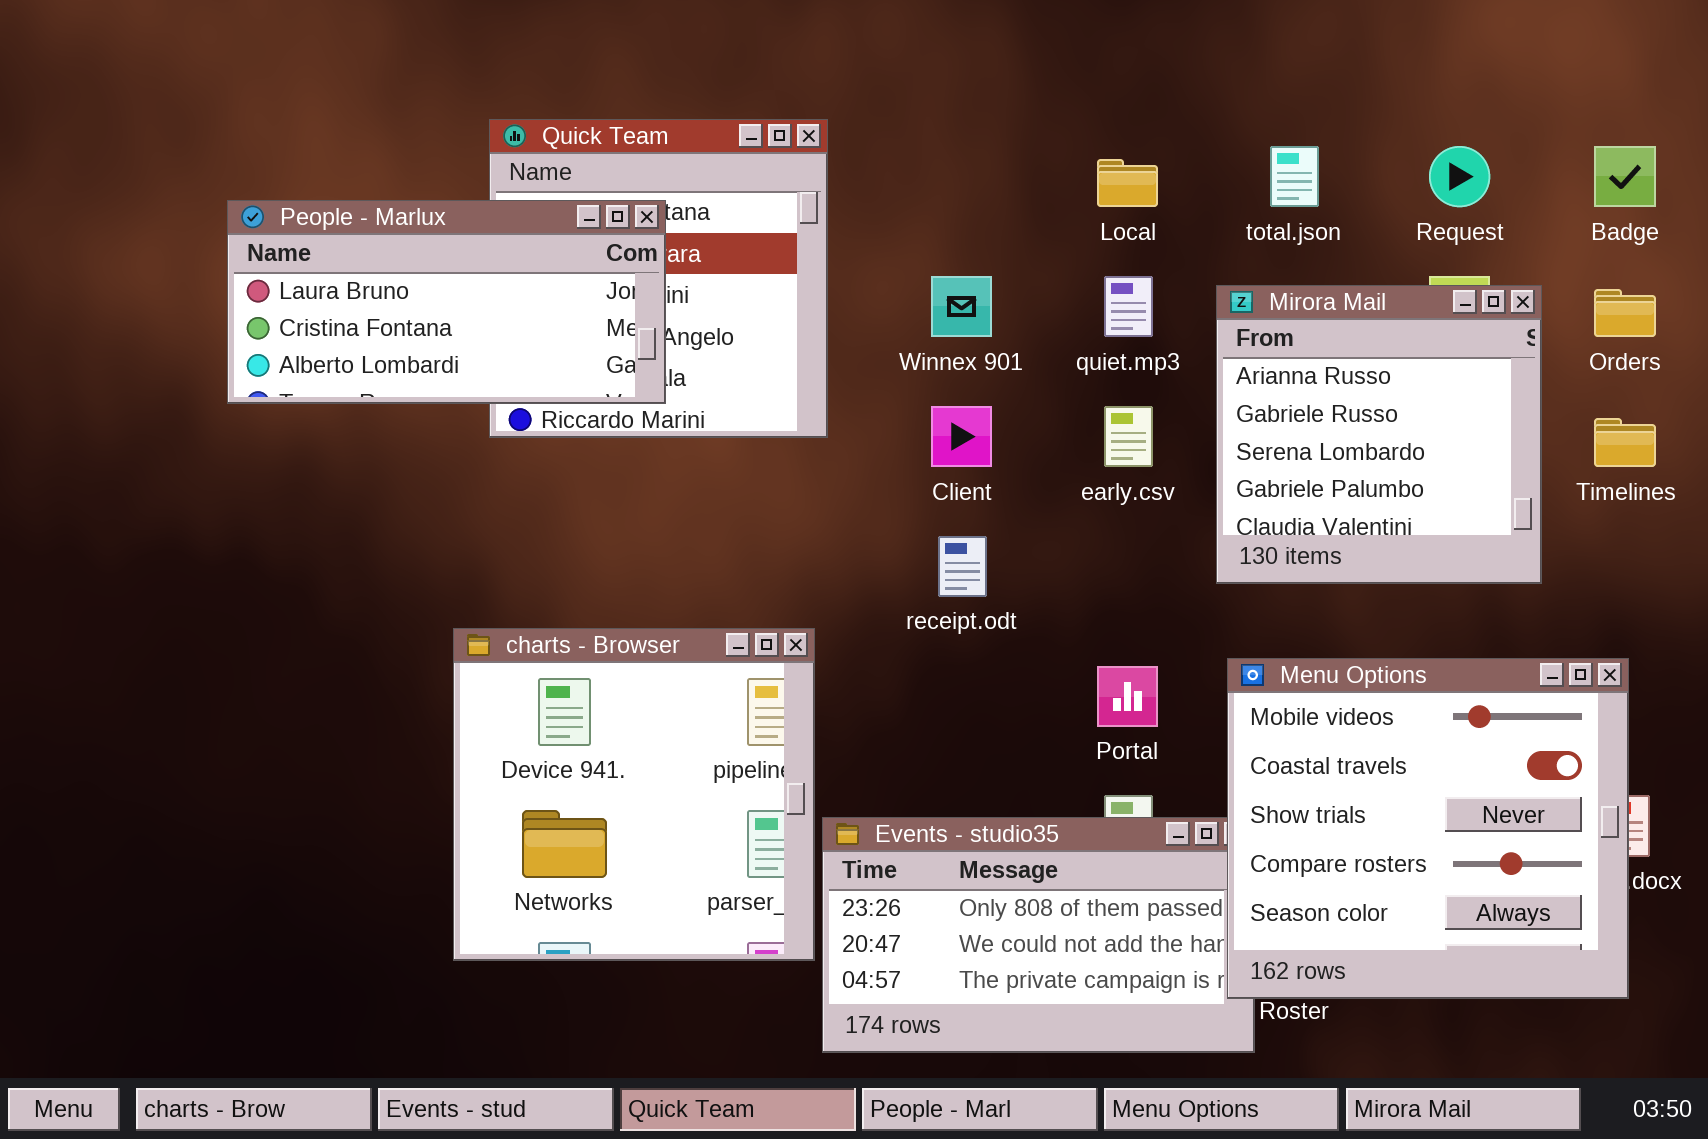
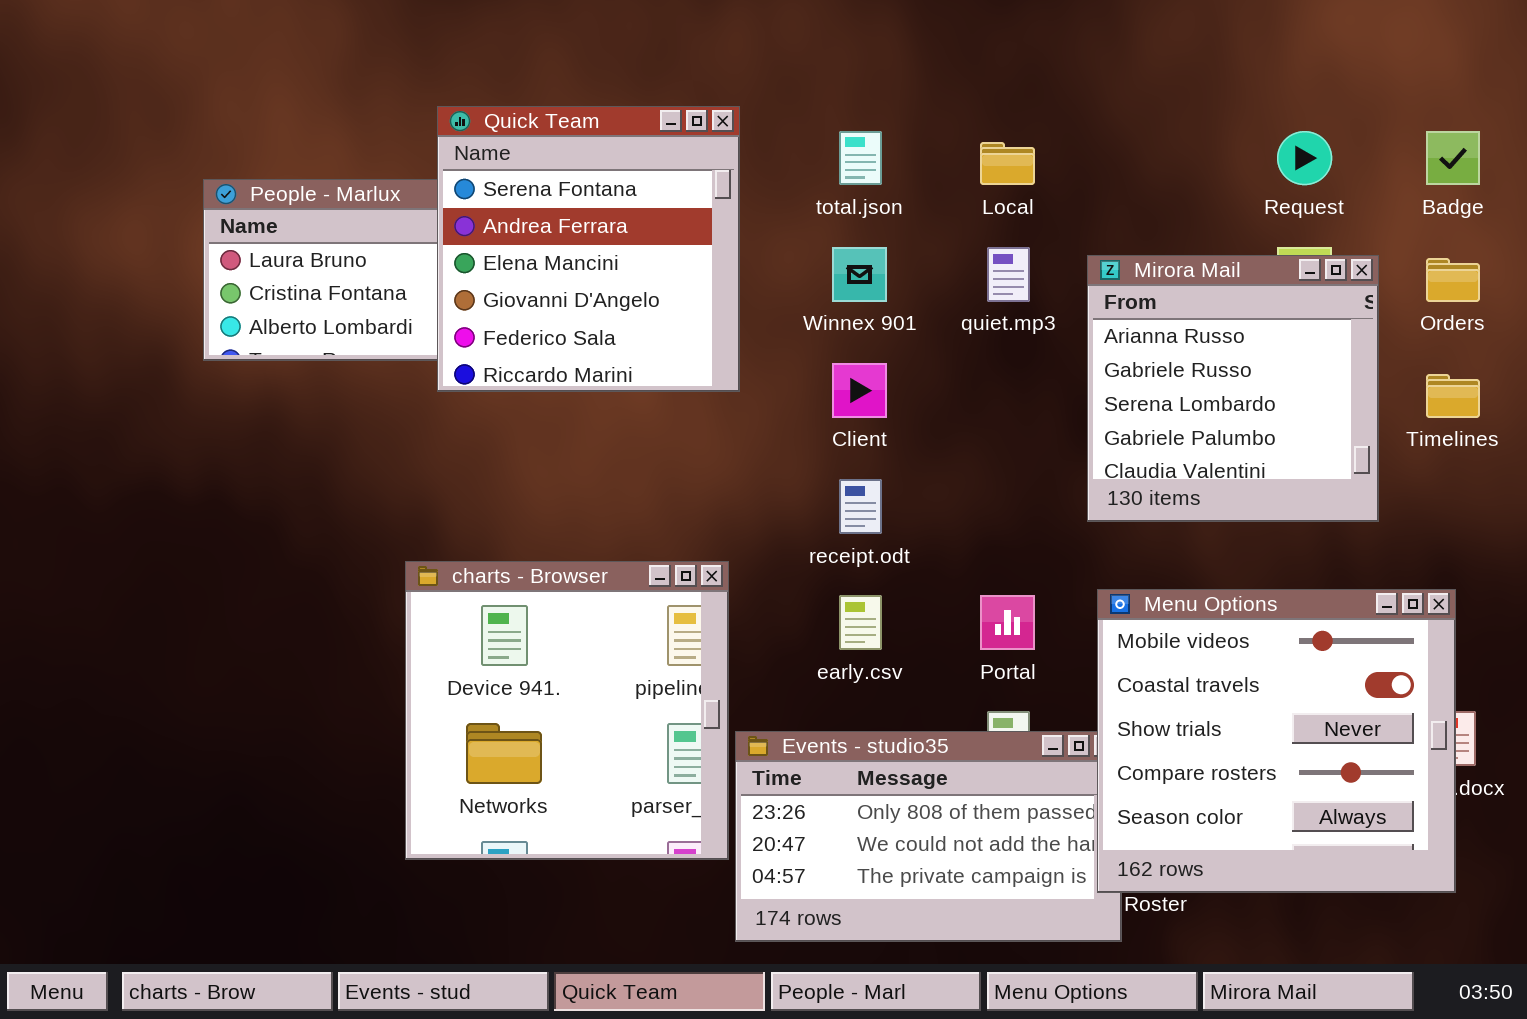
Quick Team: [489,119,828,438] -> [437,106,740,392], raised
total.json: [1270,146,1319,207] -> [839,131,882,185], moved
early.csv: [1104,406,1153,467] -> [839,595,882,650], moved

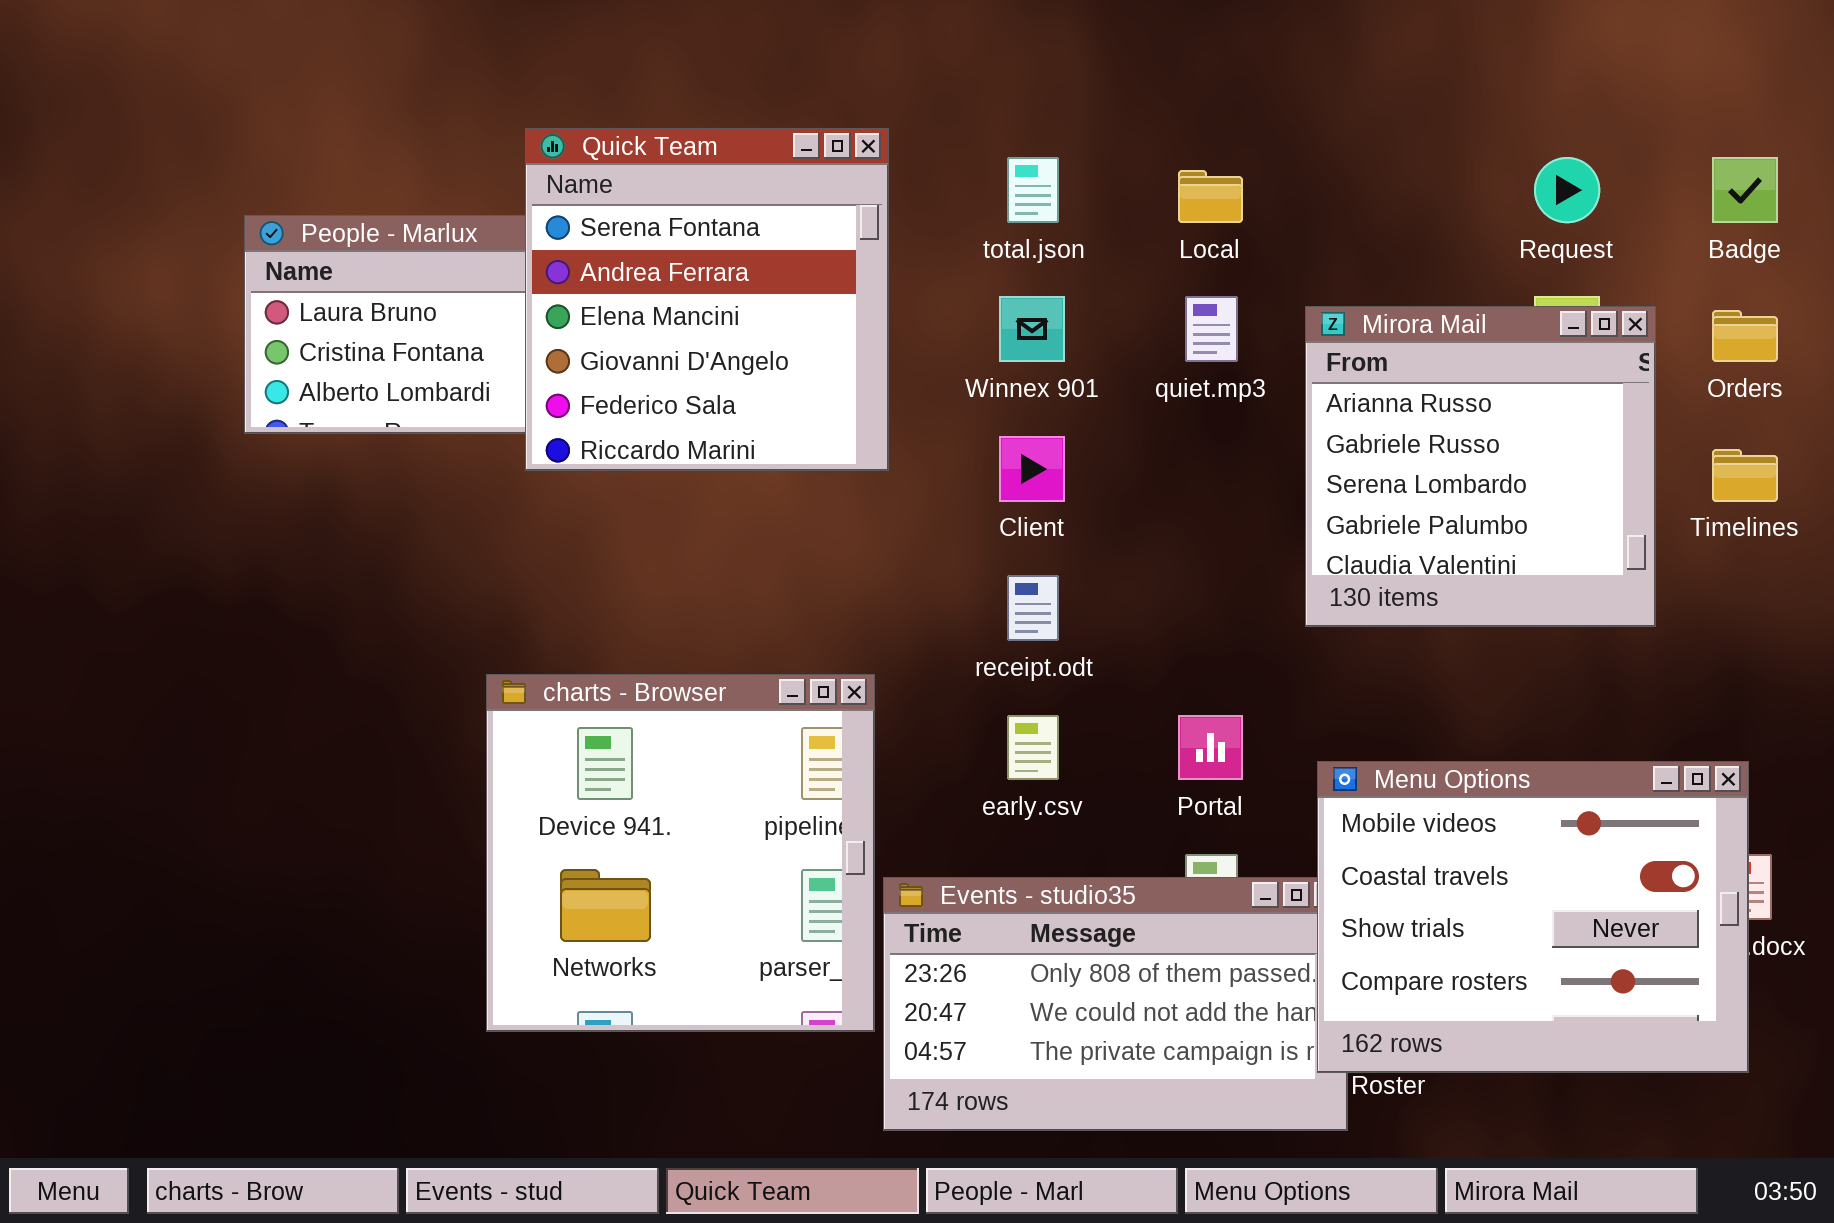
Menu Options: [1097,589,1456,893] -> [1317,761,1749,1073], resized

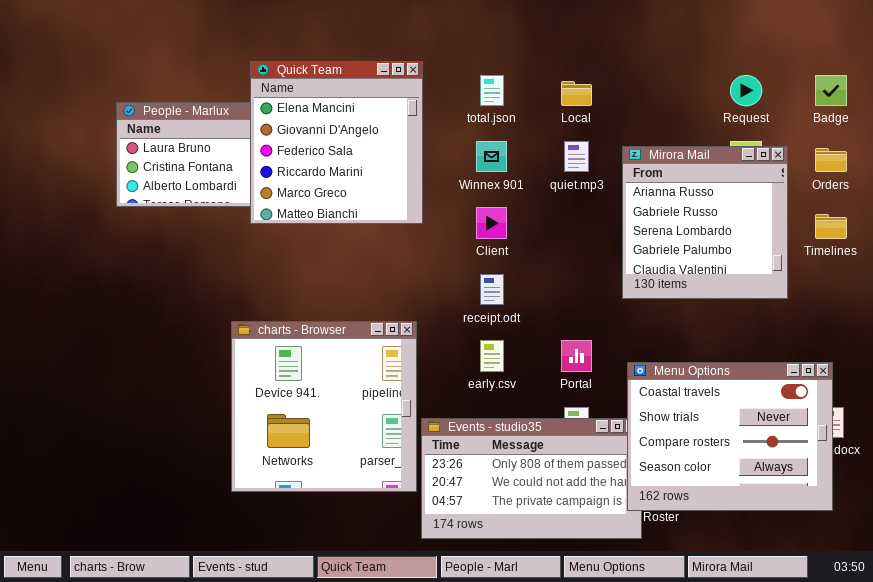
Quick Team: [525,128,889,471] -> [250,61,423,224], scrolled down 2 rows
Menu Options: [1317,761,1749,1073] -> [627,362,833,511], scrolled down 1 row

